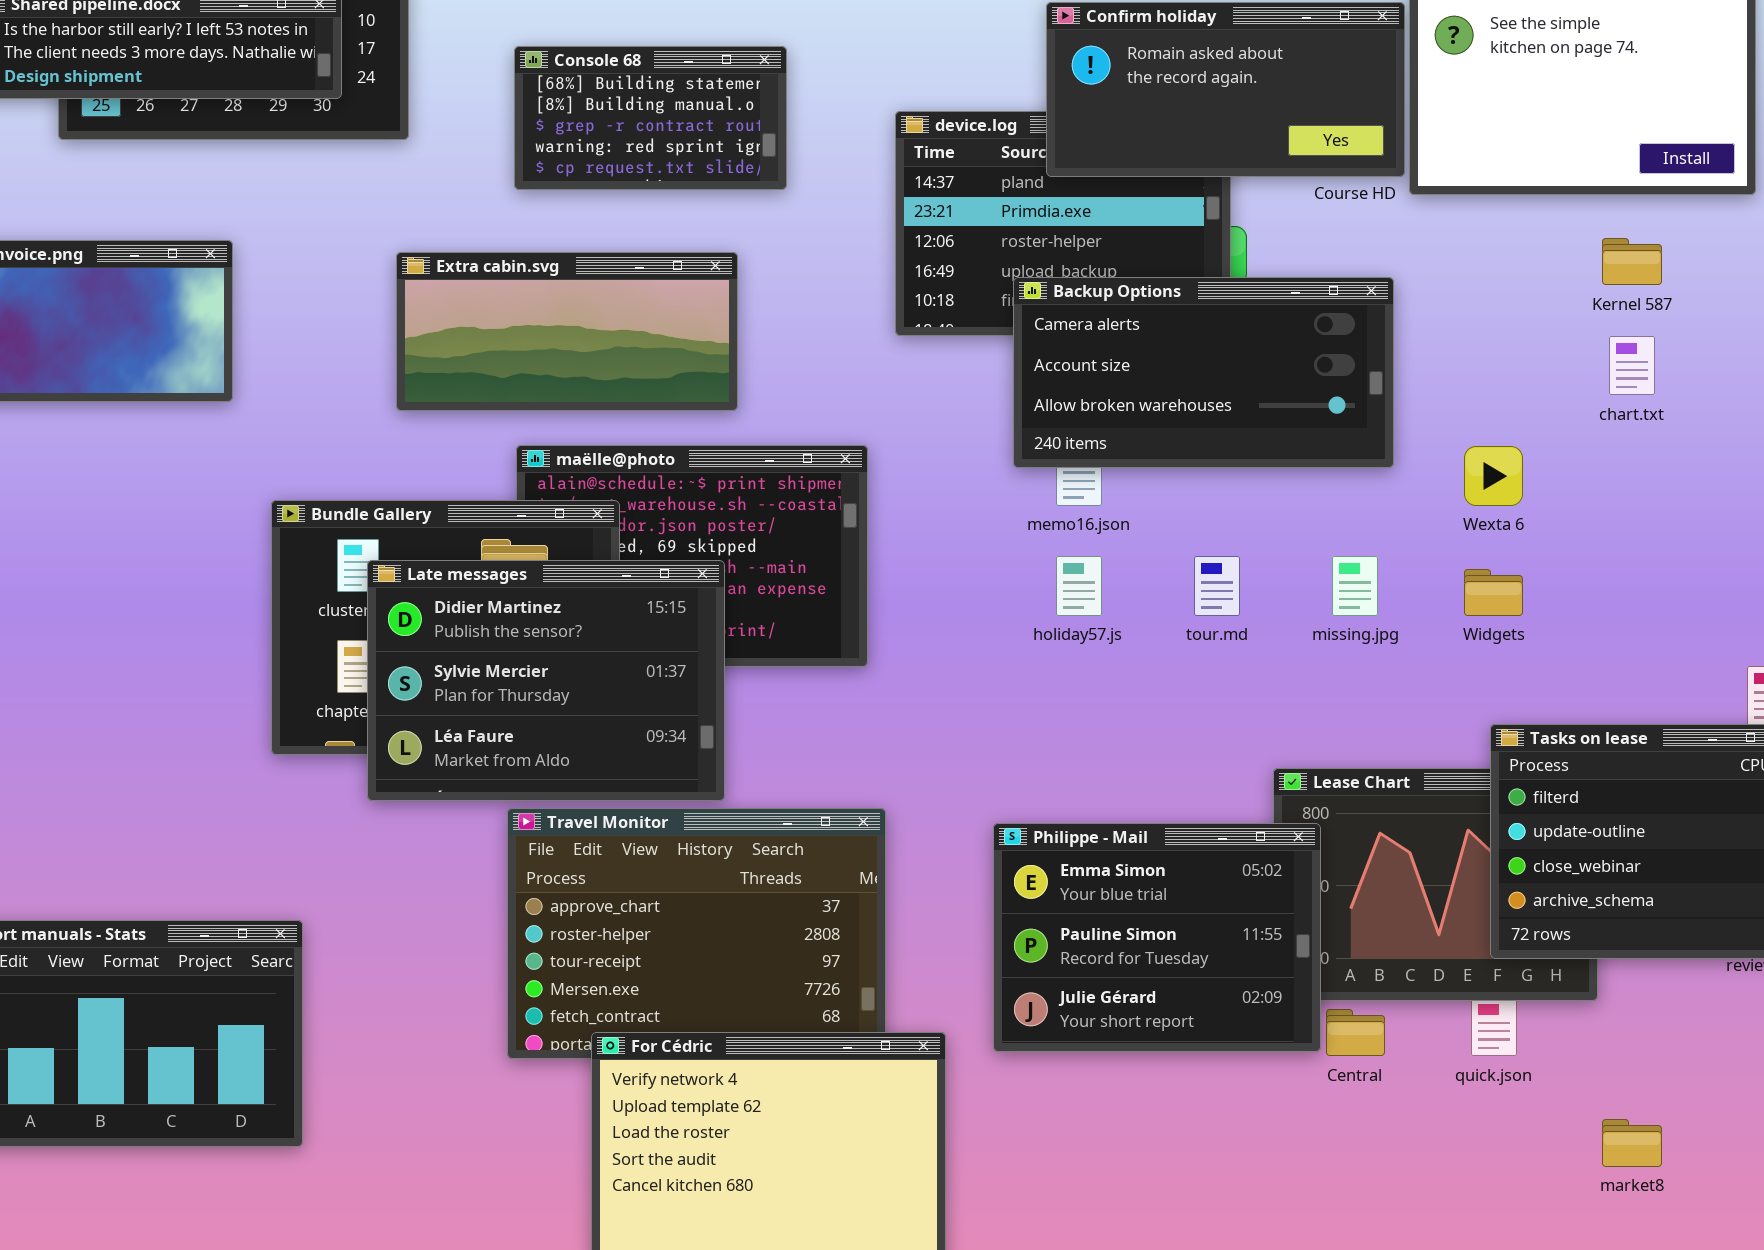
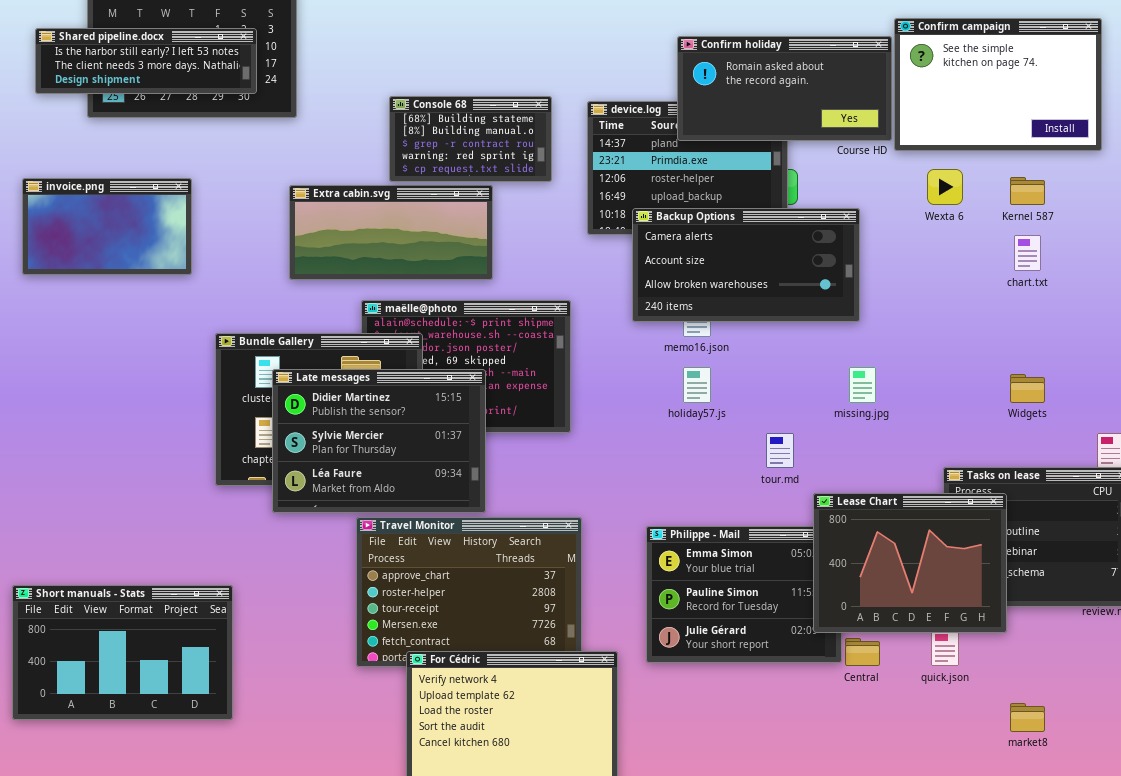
Console 68: [514,46,787,190] -> [389,96,552,182], moved
Backup Options: [1013,277,1394,468] -> [632,208,860,322], moved
Wexta 6: [1464,446,1523,506] -> [927,169,963,205], moved
tour.md: [1194,556,1240,616] -> [766,433,794,468], moved
Widgets: [1464,569,1523,616] -> [1010,374,1045,403], moved
Lease Chart: [1273,768,1598,1001] -> [813,493,1007,633], raised

